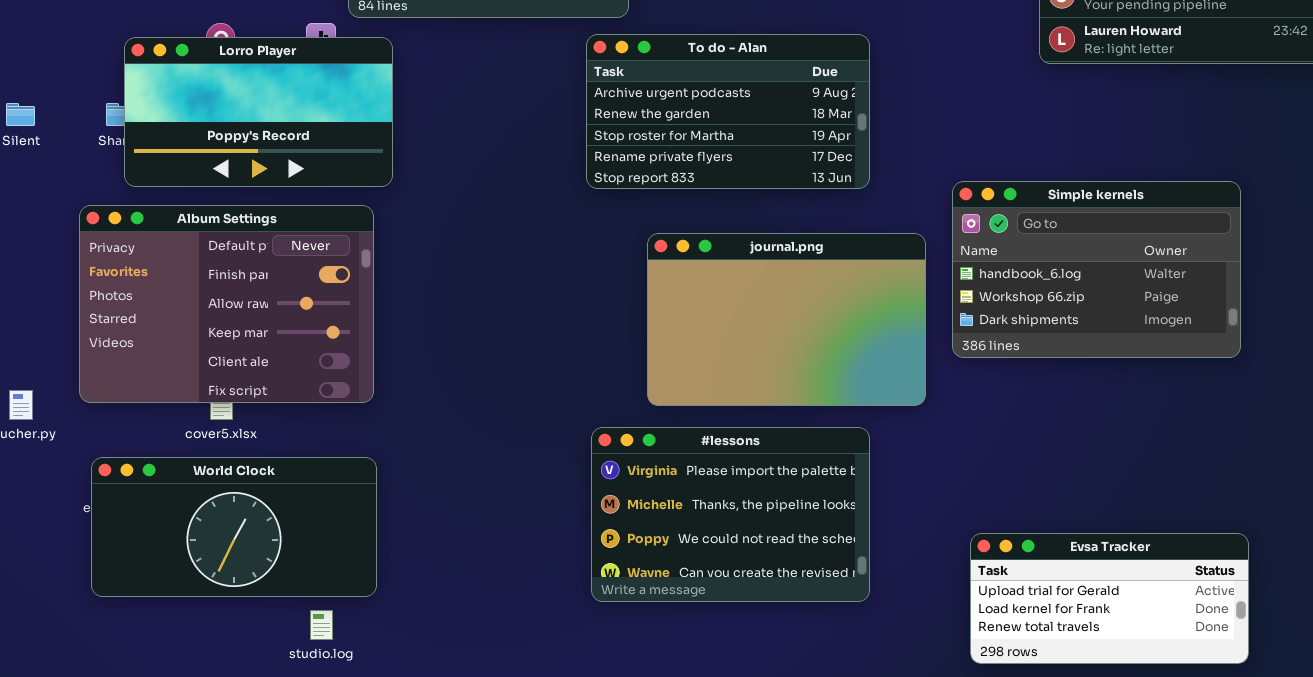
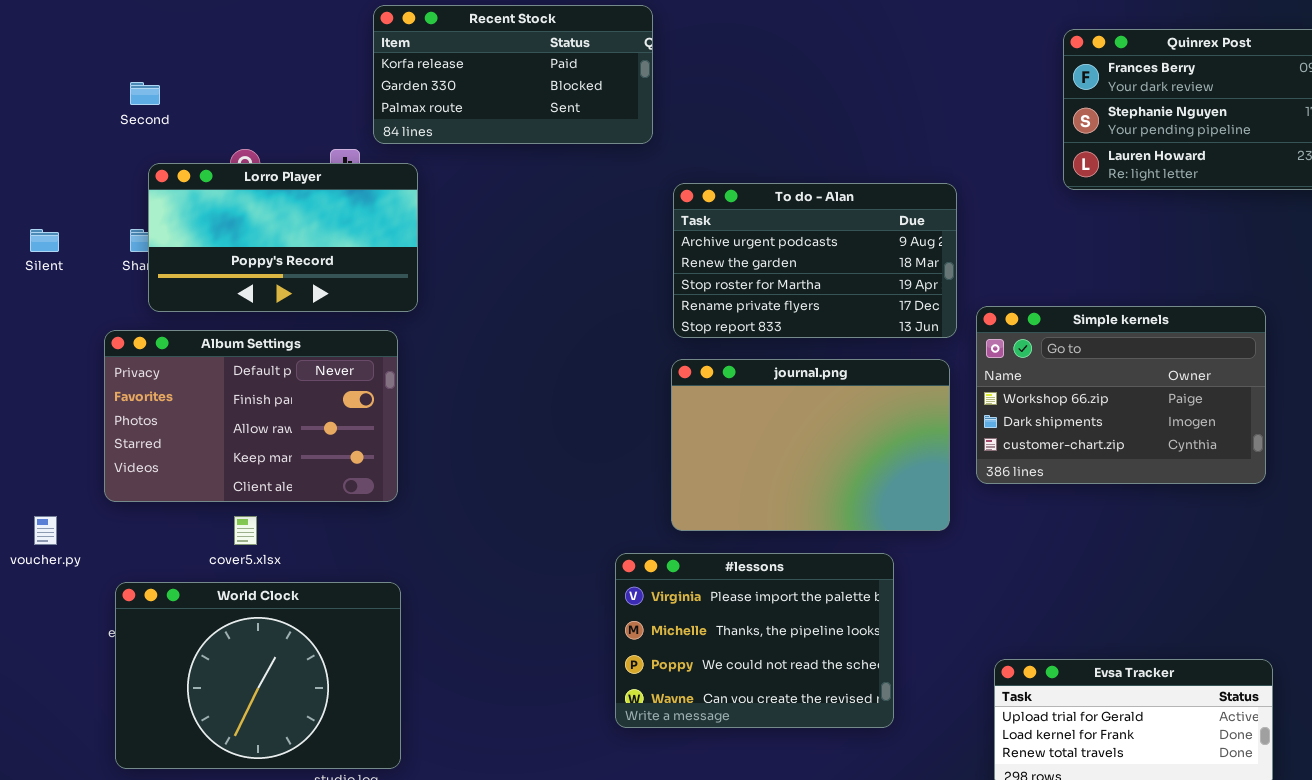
To do - Alan: [586,34,870,189] -> [673,183,957,338], moved
Simple kernels: [952,181,1241,358] -> [976,306,1266,484], scrolled down 1 row
Album Settings: [79,205,374,403] -> [104,330,398,502], resized
World Clock: [91,457,377,597] -> [115,582,401,769], resized

